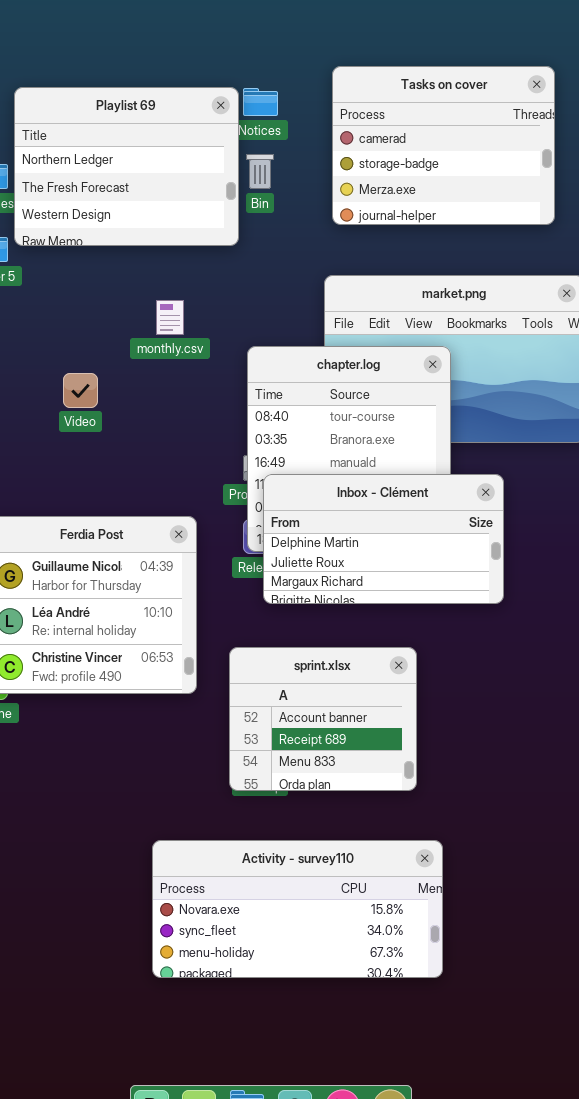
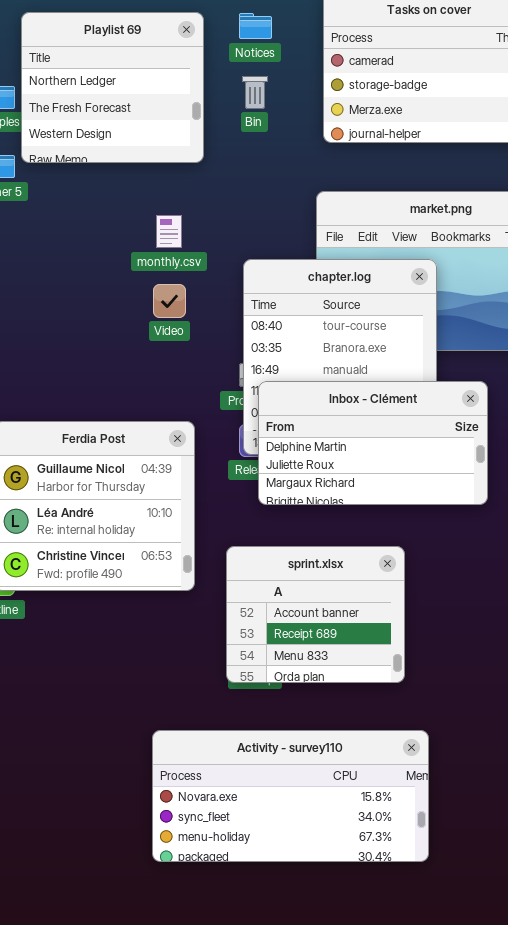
Playlist 69: [14,87,239,246] -> [21,12,204,163], resized
Video: [63,373,98,408] -> [153,284,186,318], moved

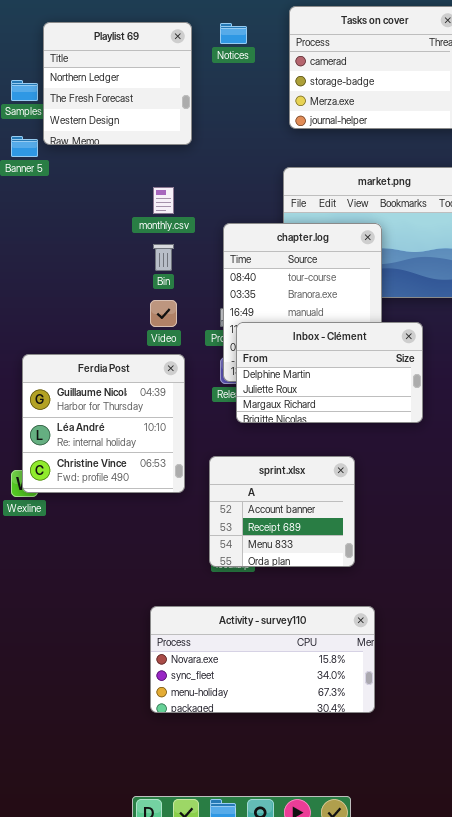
Bin: [242,76,268,109] -> [153,244,174,271], moved
Video: [153,284,186,318] -> [150,300,177,327], moved

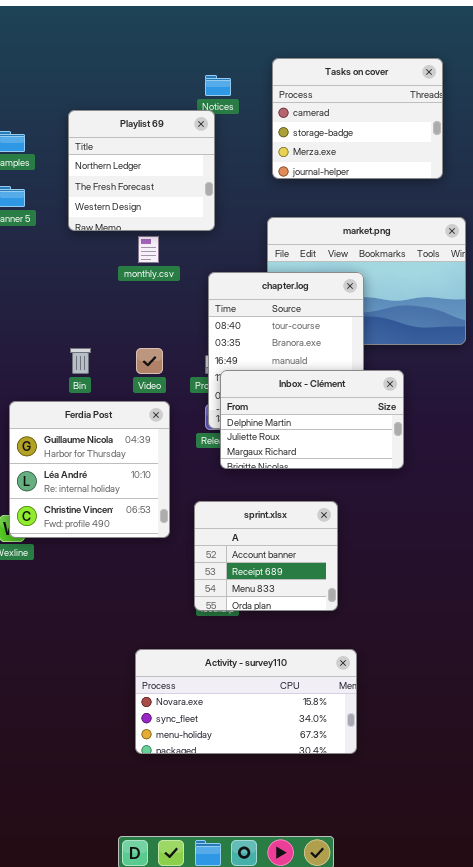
Playlist 69: [43,22,192,145] -> [68,110,215,231], moved
Bin: [153,244,174,271] -> [70,348,91,374], moved

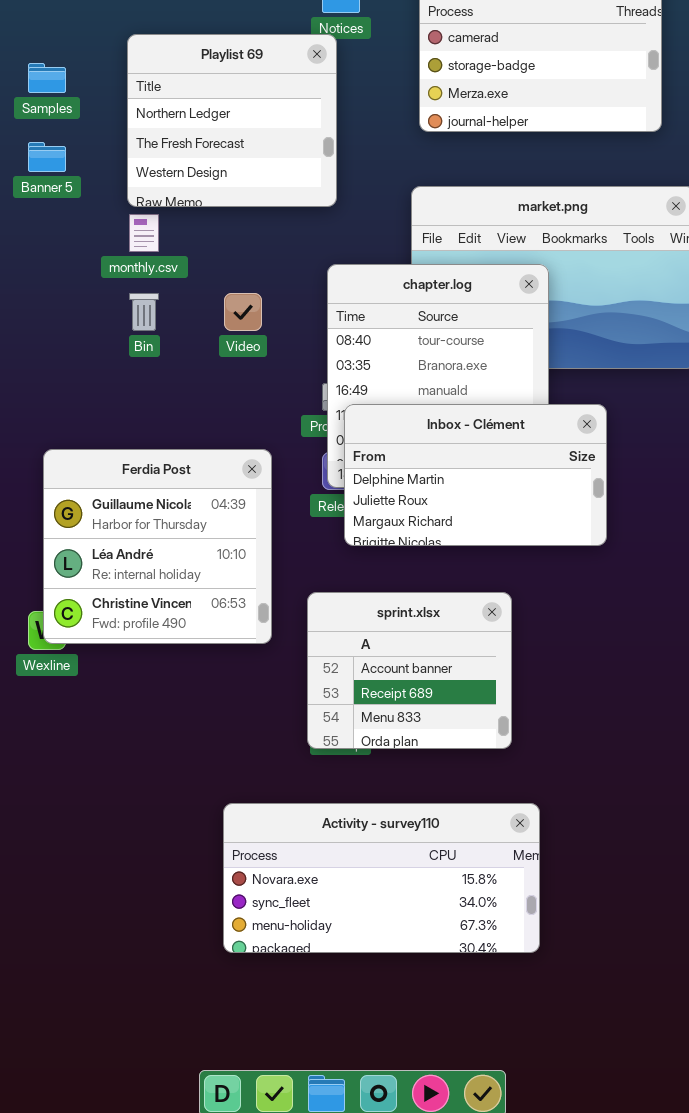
monthly.csv: [138,236,159,263] -> [129,214,159,252], moved
Bin: [70,348,91,374] -> [129,293,159,331], moved
Video: [136,348,163,374] -> [224,293,262,331], moved

